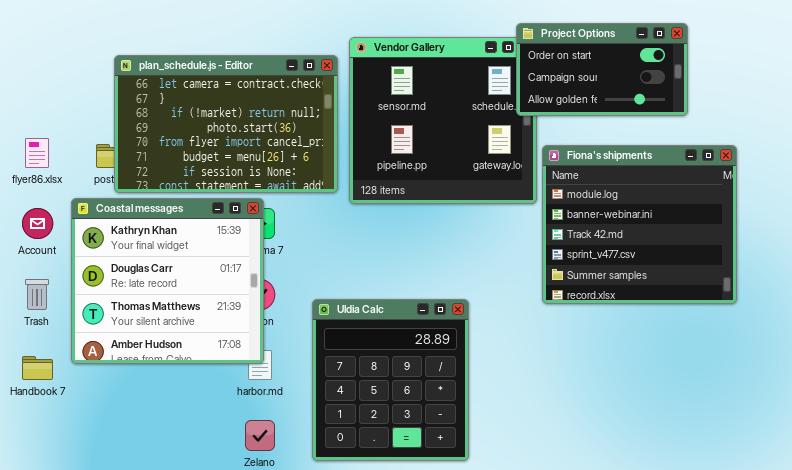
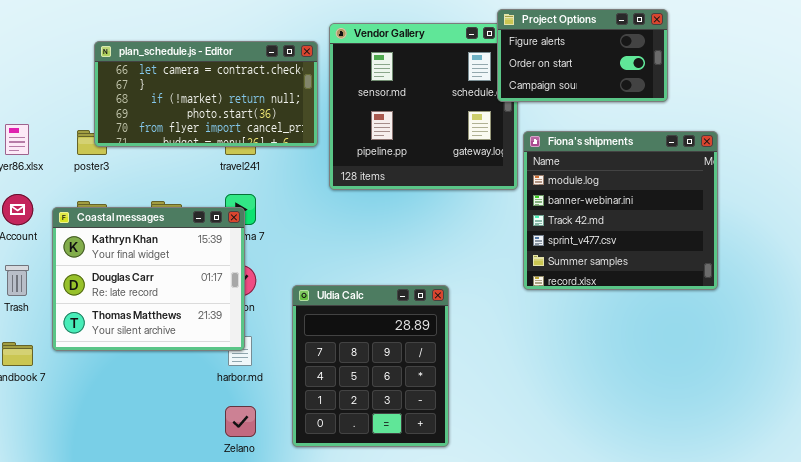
Project Options: [516,23,688,116] -> [497,9,668,102], scrolled up 1 row
plan_schedule.js - Editor: [114,55,338,193] -> [94,41,318,147], resized
Coastal messages: [71,198,264,364] -> [52,207,245,351], resized

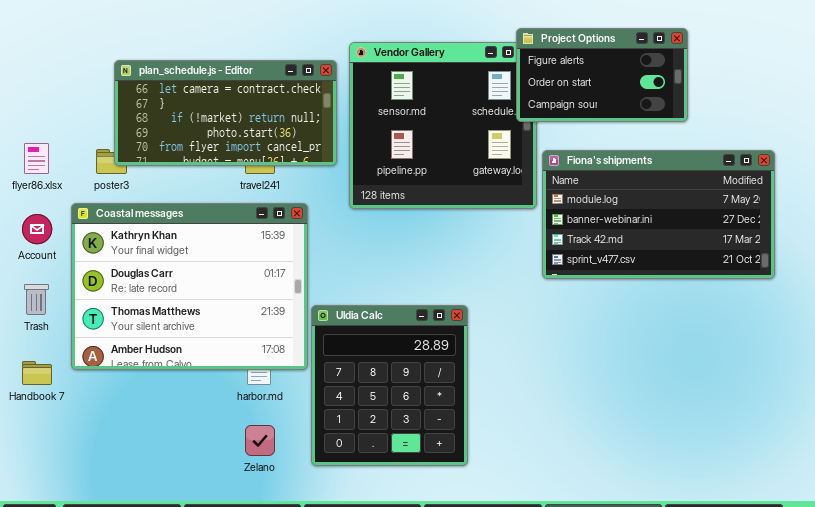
Fiona's shipments: [523,131,718,290] -> [542,150,775,279], resized
Coastal messages: [52,207,245,351] -> [71,203,308,370], resized

